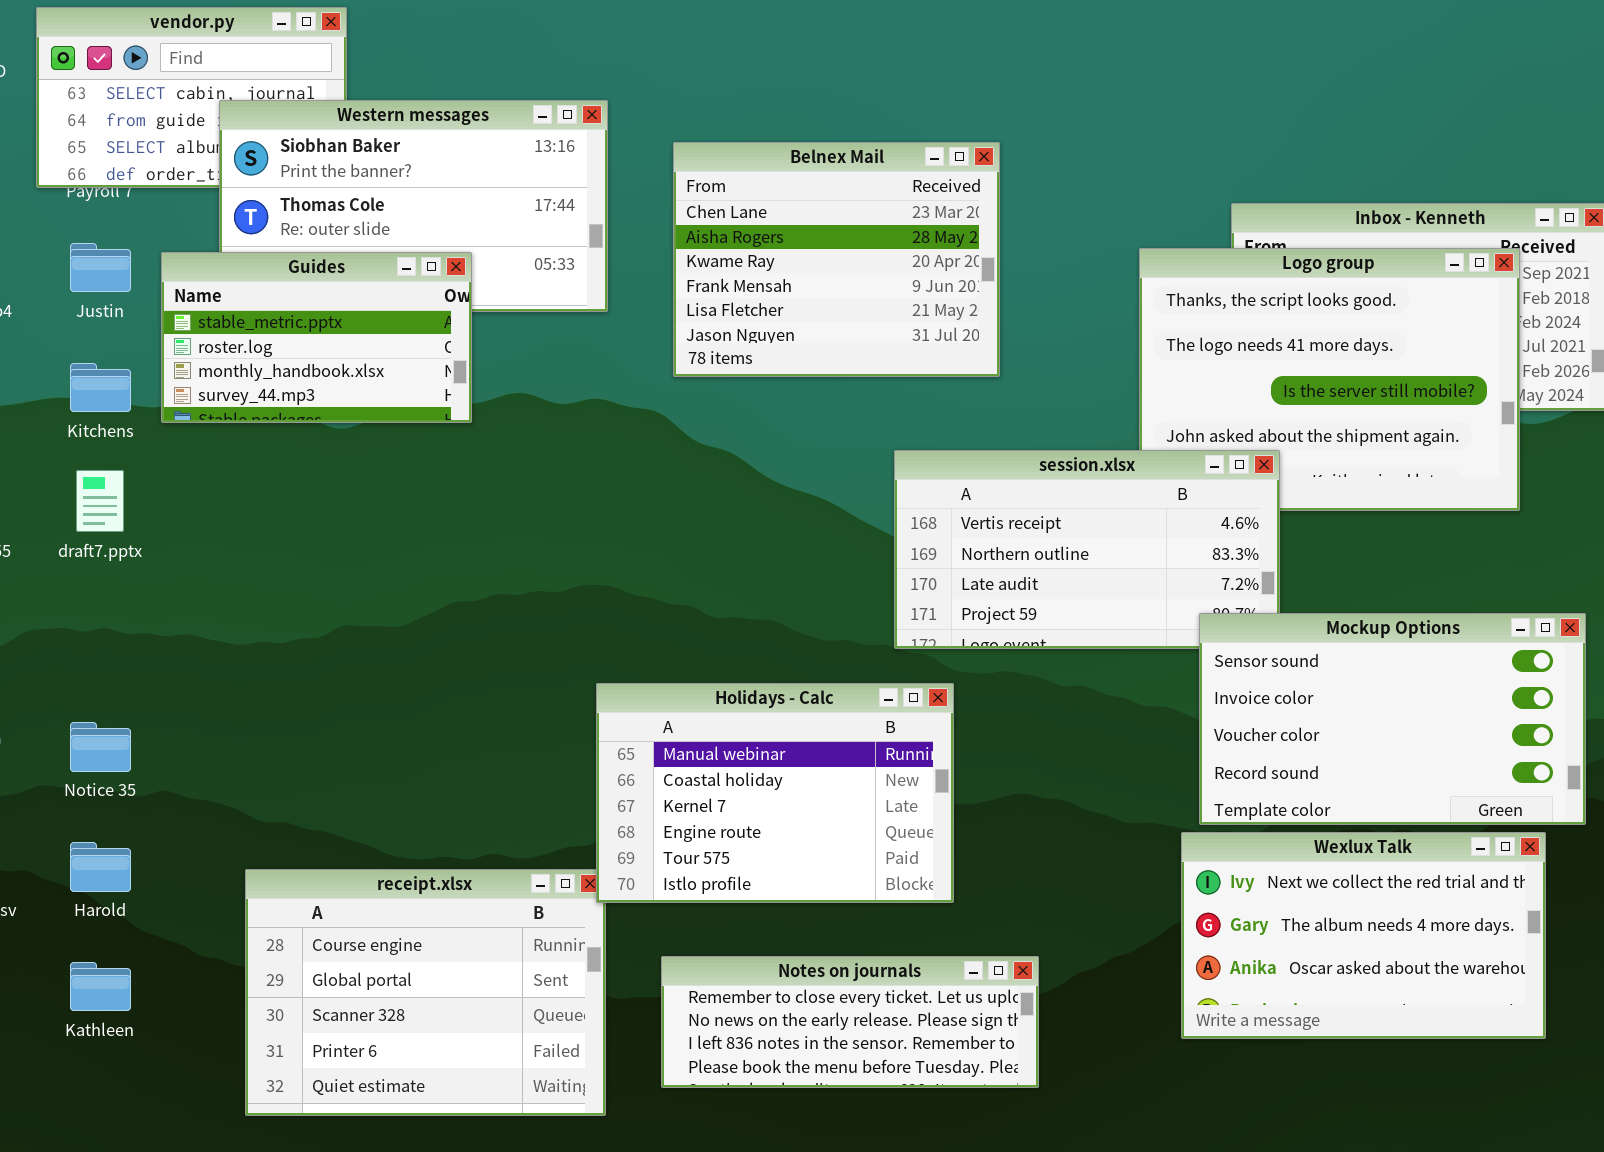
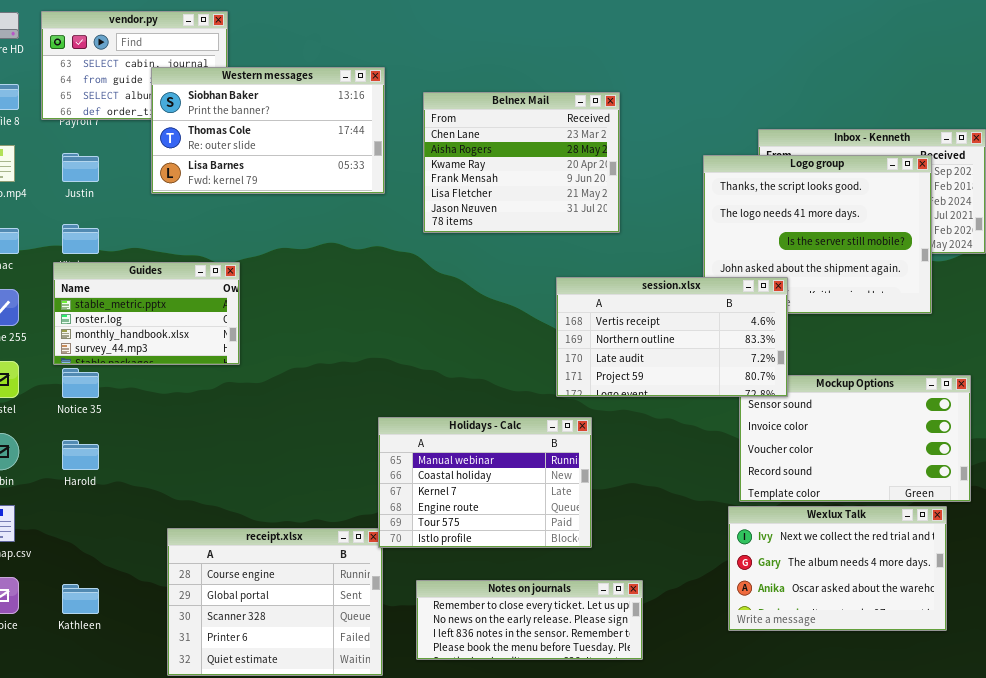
Guides: [161,252,472,423] -> [53,262,240,365], moved
session.xlsx: [894,450,1280,649] -> [556,277,788,397], raised
Notice 35: [70,722,131,772] -> [62,368,99,398], moved
Harold: [70,842,131,892] -> [62,440,99,470], moved

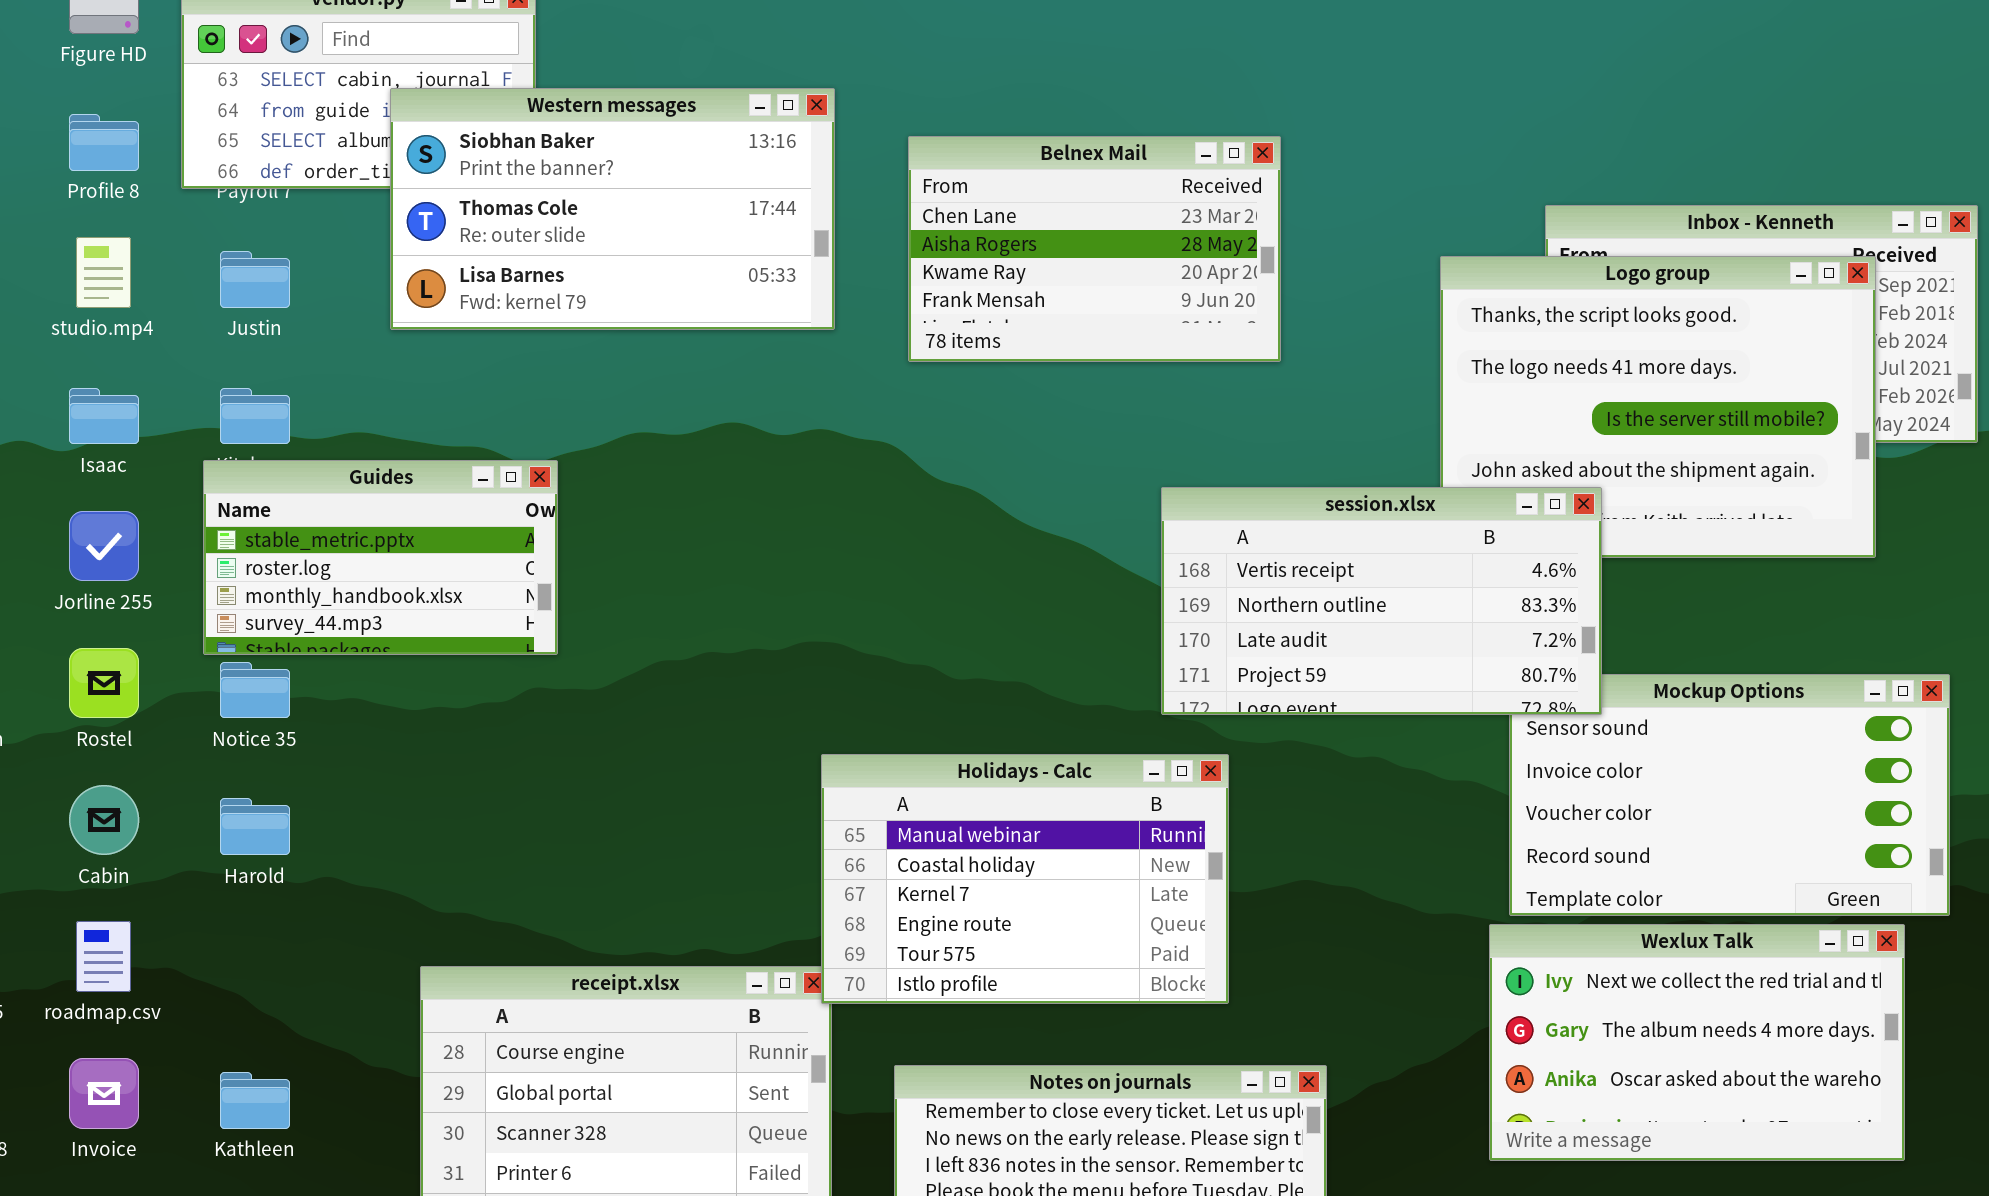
Belnex Mail: [423,92,620,233] -> [908,136,1281,362], resized

